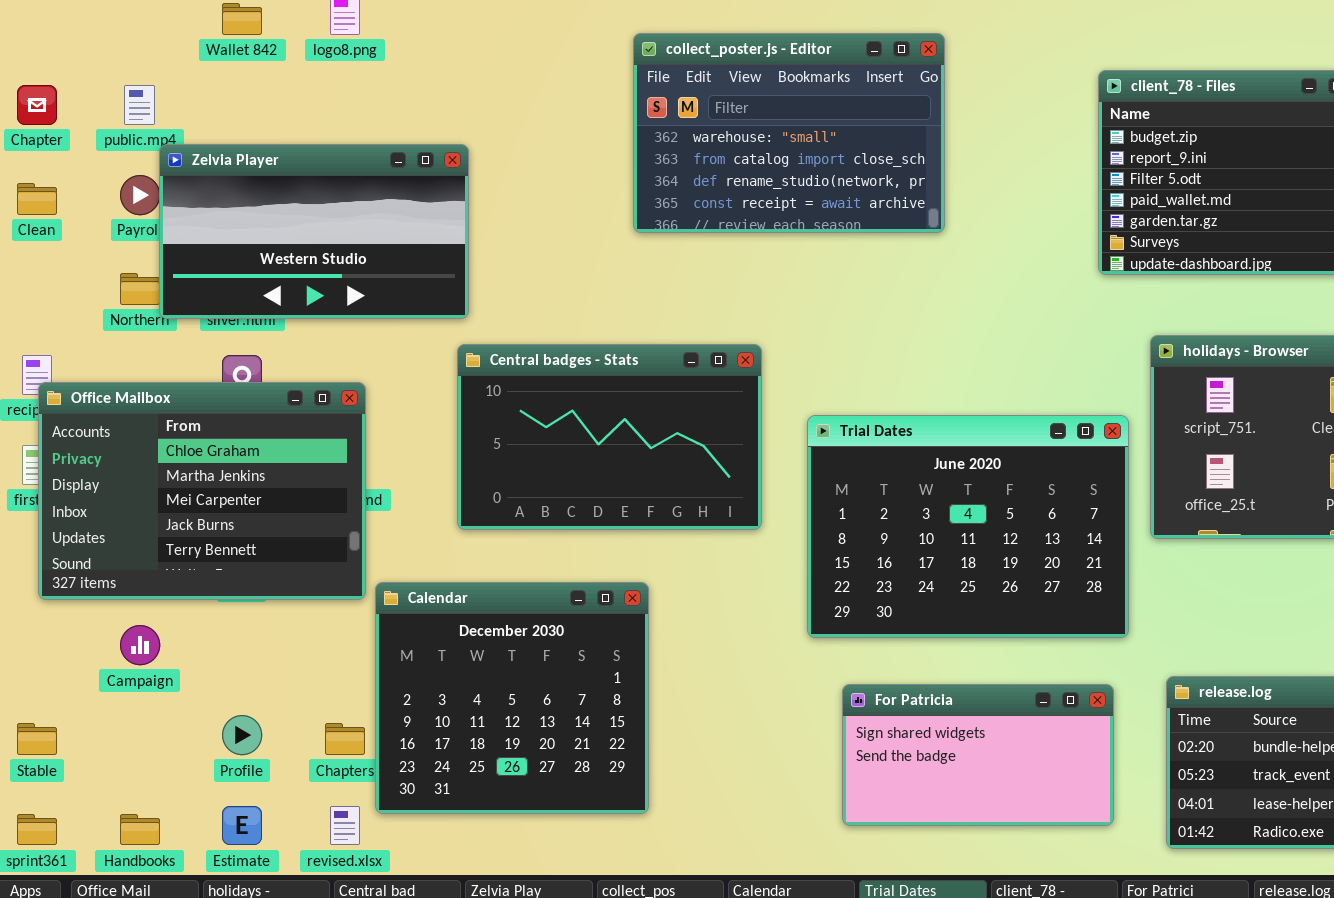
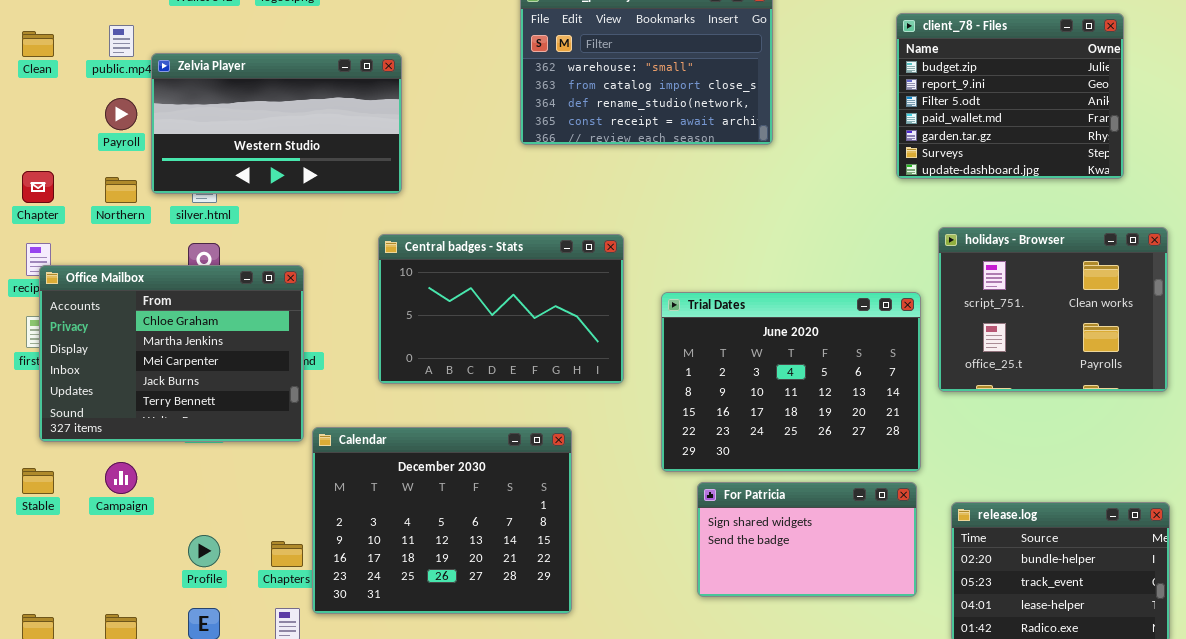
Chapter: [17,85,57,125] -> [22,171,54,203], moved
Zelvia Player: [159,144,469,319] -> [151,53,402,194], moved
Clean: [17,183,57,215] -> [22,31,54,57], moved
Calendar: [375,582,649,814] -> [312,427,572,614], resized
For Patricia: [842,684,1114,826] -> [697,482,917,597], moved
Stable: [17,723,57,755] -> [22,468,54,494], moved

